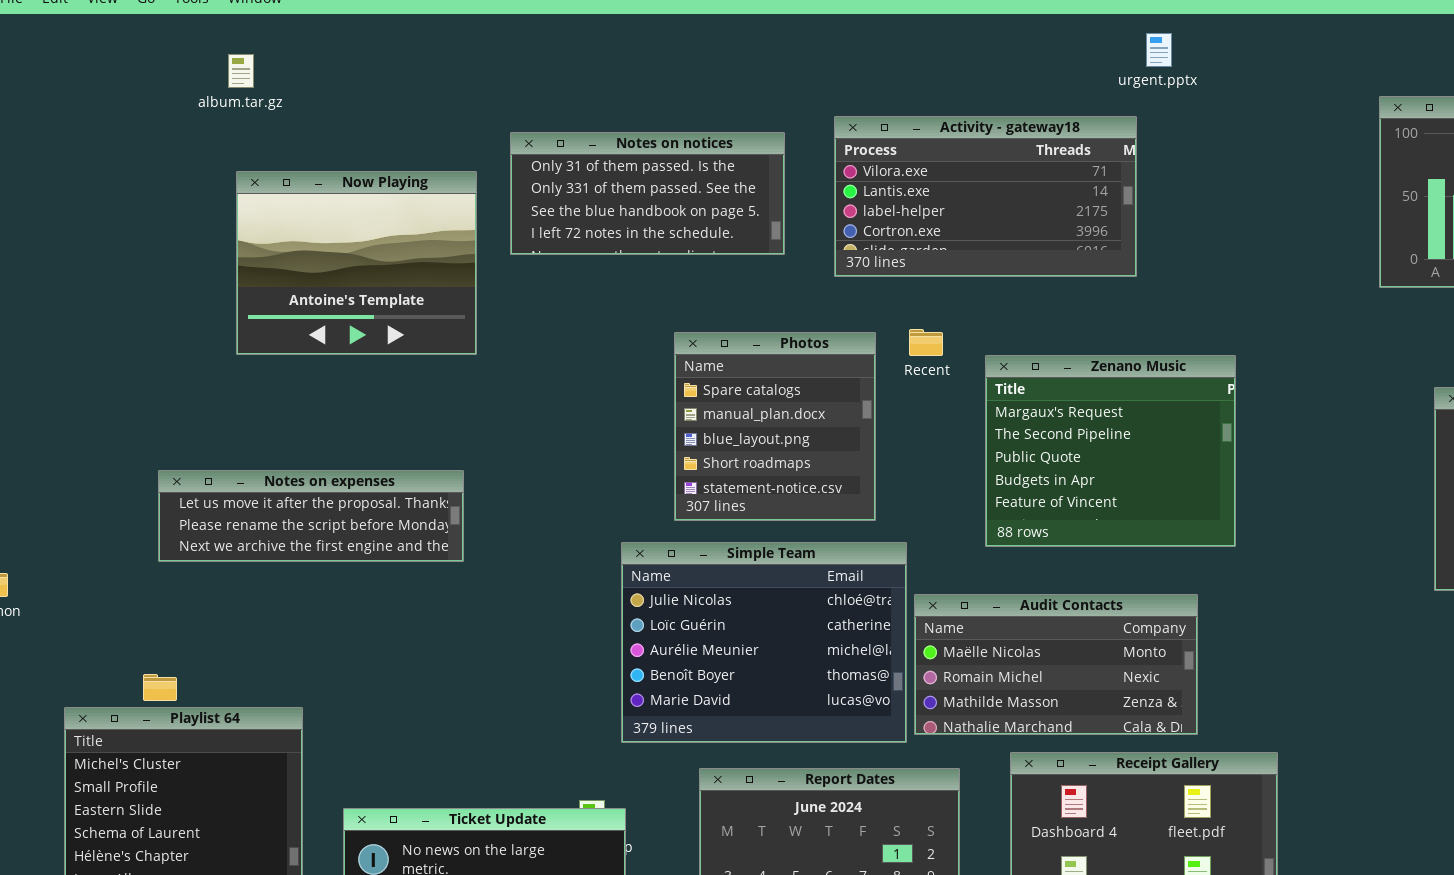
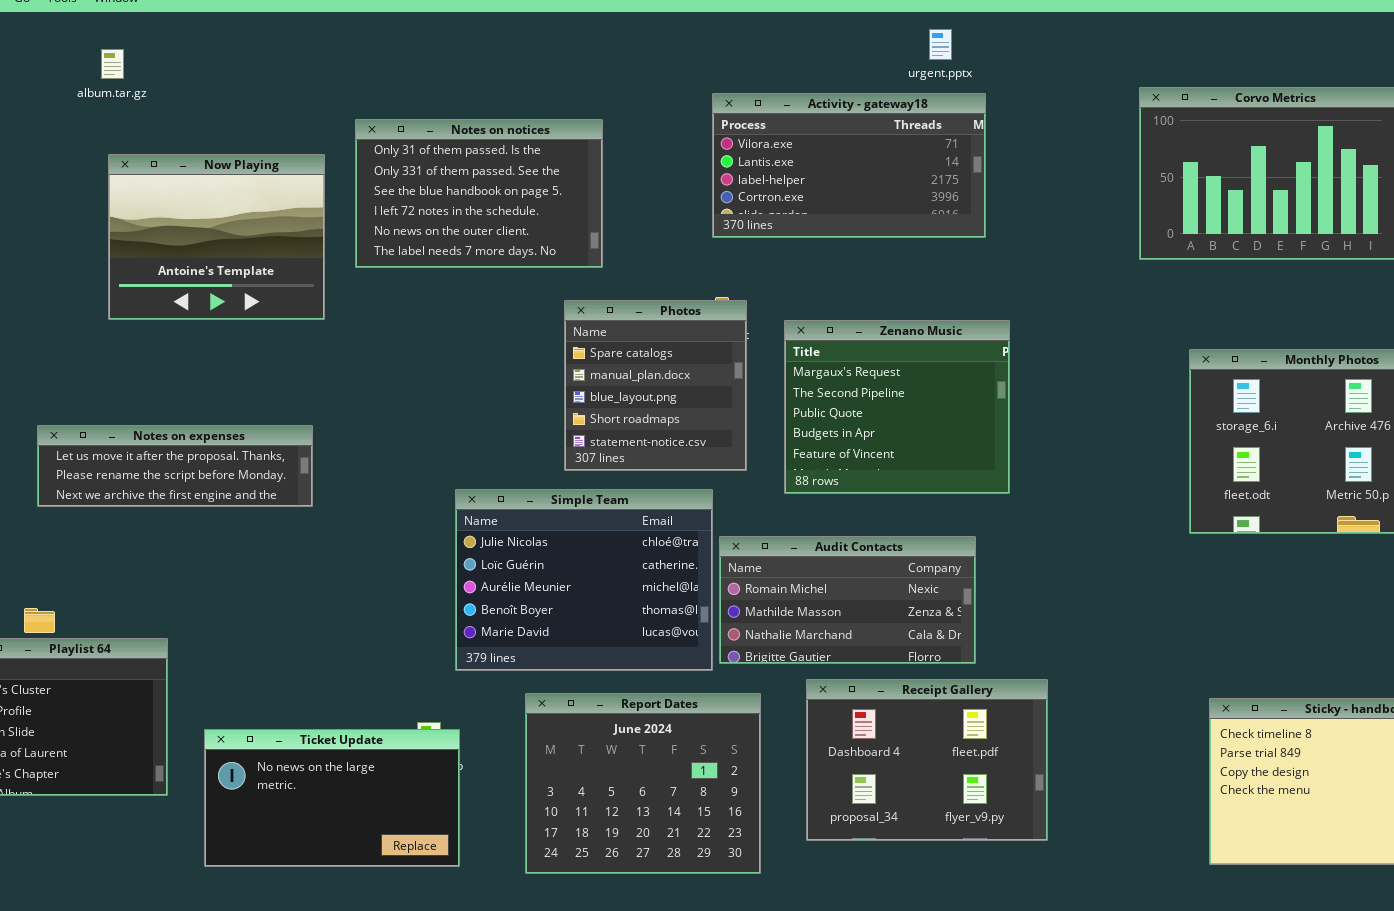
Activity - gateway18: [834,116,1137,277] -> [712,93,986,238], moved
Notes on notices: [510,132,785,255] -> [355,119,603,268], resized
Photos: [674,332,876,521] -> [564,300,747,471], moved
Audit Contacts: [914,594,1198,735] -> [719,536,976,664], scrolled down 1 row

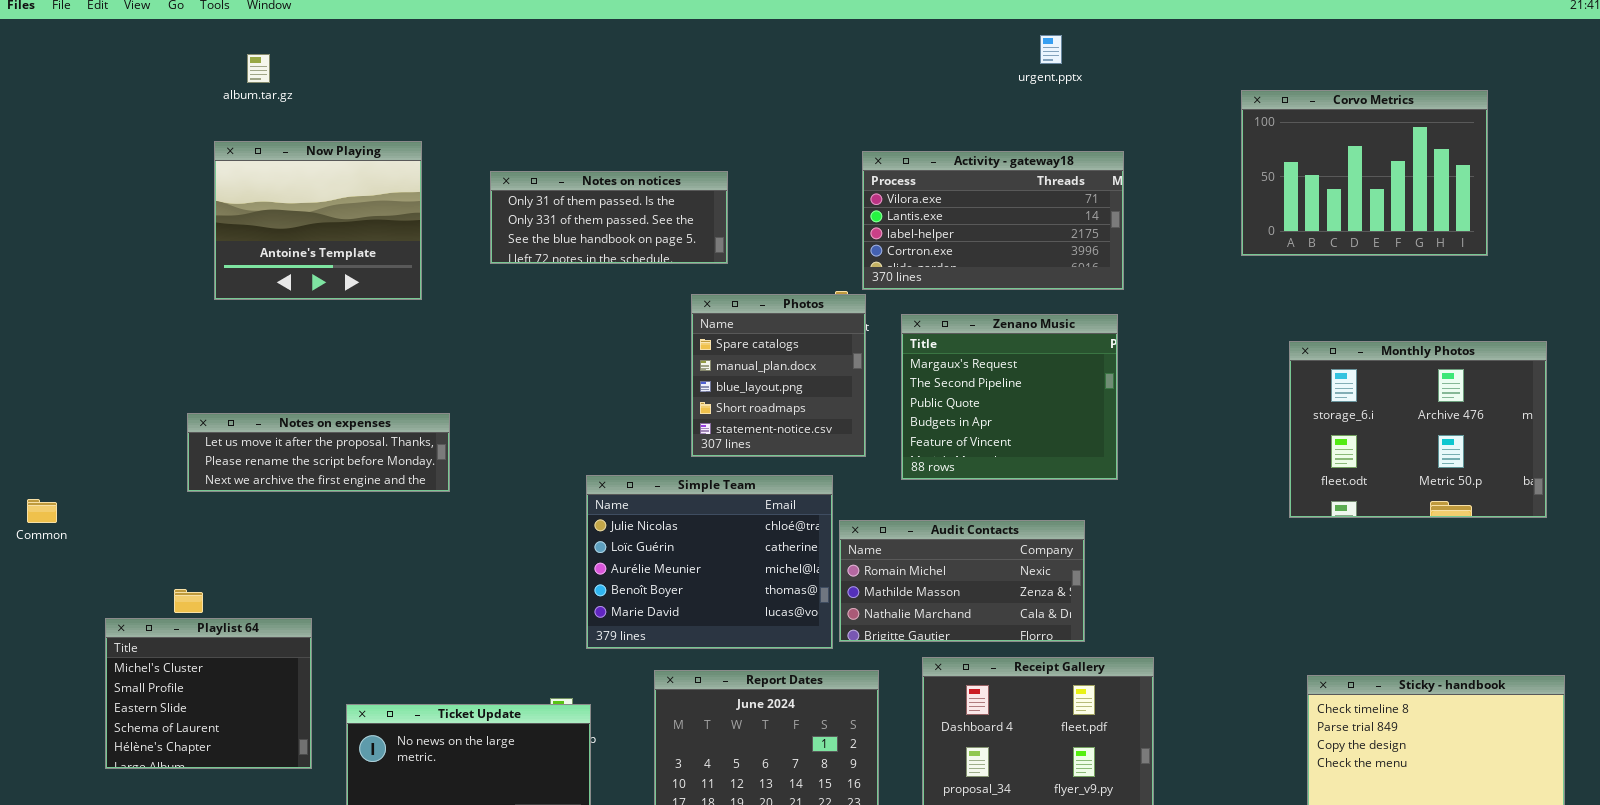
Activity - gateway18: [712,93,986,238] -> [862,151,1124,290], moved
Notes on notices: [355,119,603,268] -> [490,171,728,264], resized
Now Playing: [108,154,325,320] -> [214,141,422,300], moved

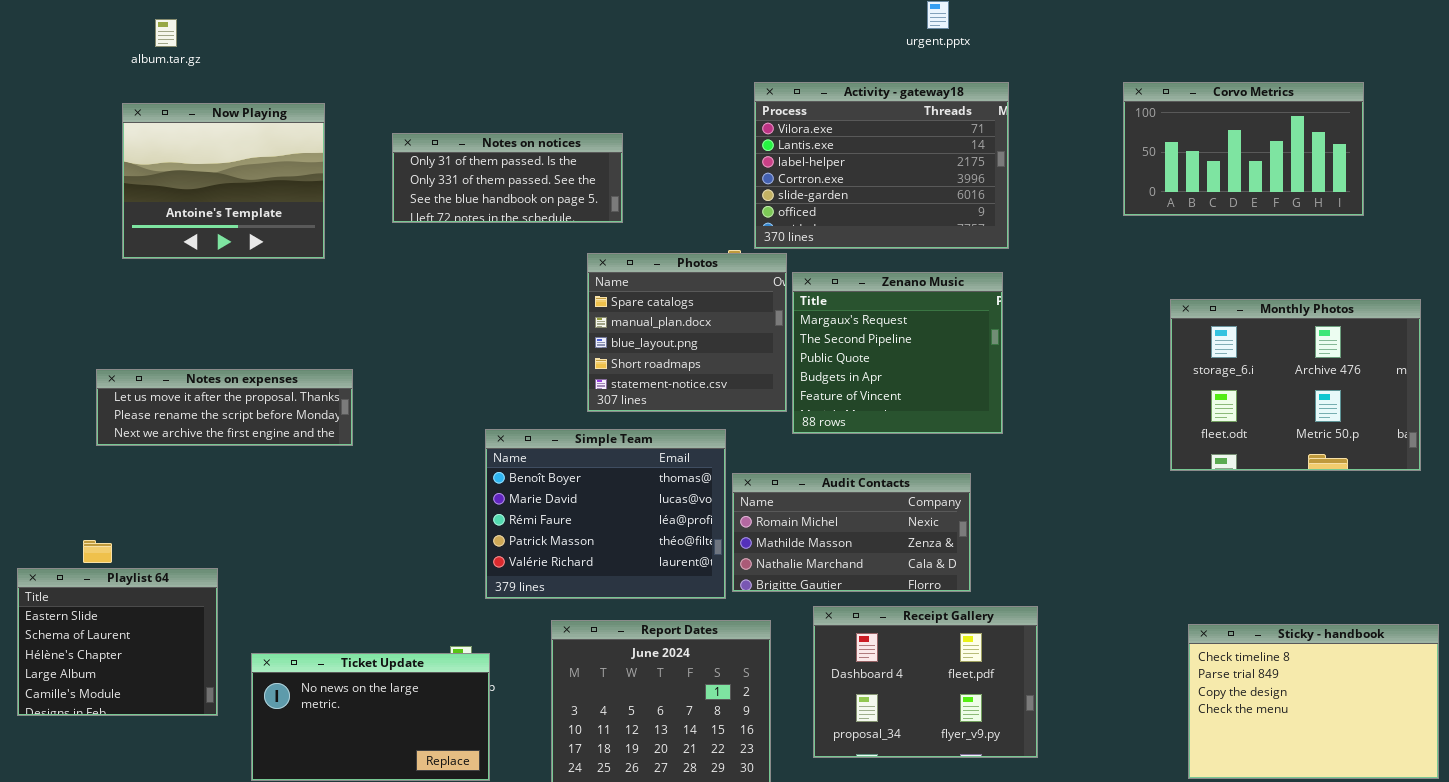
Corvo Metrics: [1241,90,1488,256] -> [1123,82,1364,216], resized
Activity - gateway18: [862,151,1124,290] -> [754,82,1009,249], resized
Photos: [691,294,866,457] -> [587,253,787,412], resized
Simple Team: [586,475,833,649] -> [485,429,726,599], scrolled down 3 rows
Playlist 64: [105,618,312,769] -> [17,568,218,716], scrolled down 2 rows

